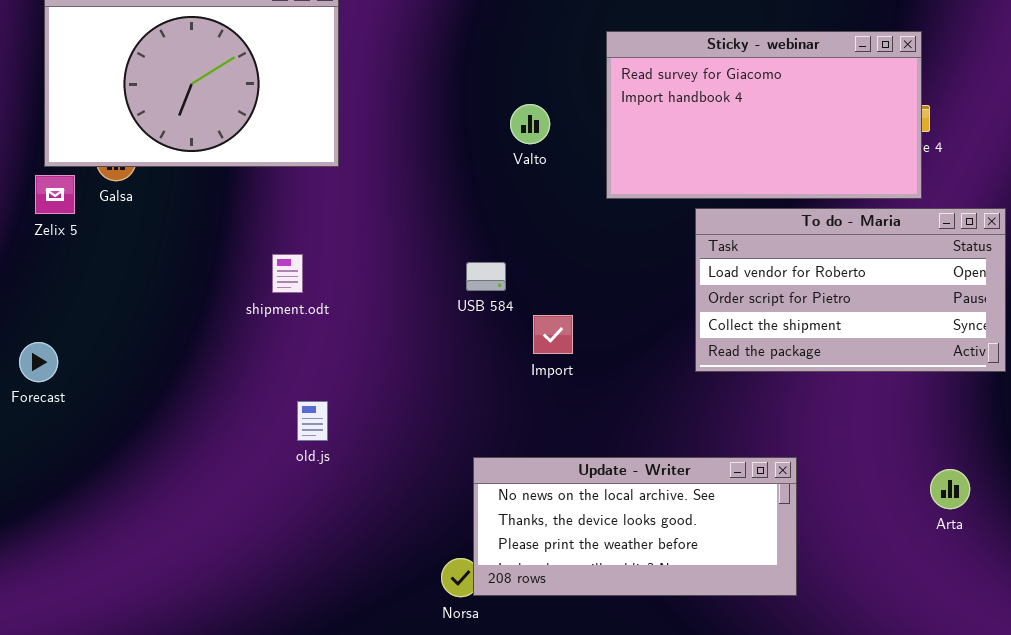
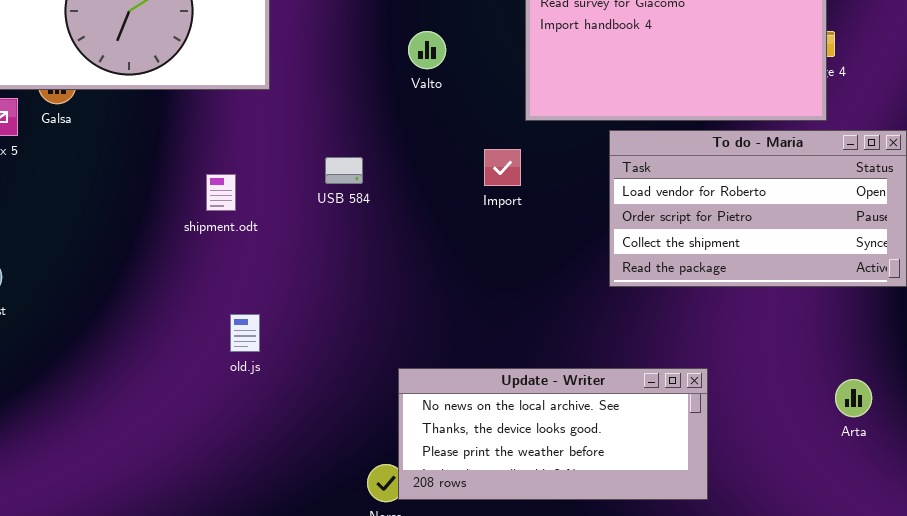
Valto: [510,104,550,144] -> [408,31,446,69], moved
USB 584: [466,262,506,291] -> [325,157,363,184], moved
Import: [533,315,573,354] -> [484,149,521,186], moved

